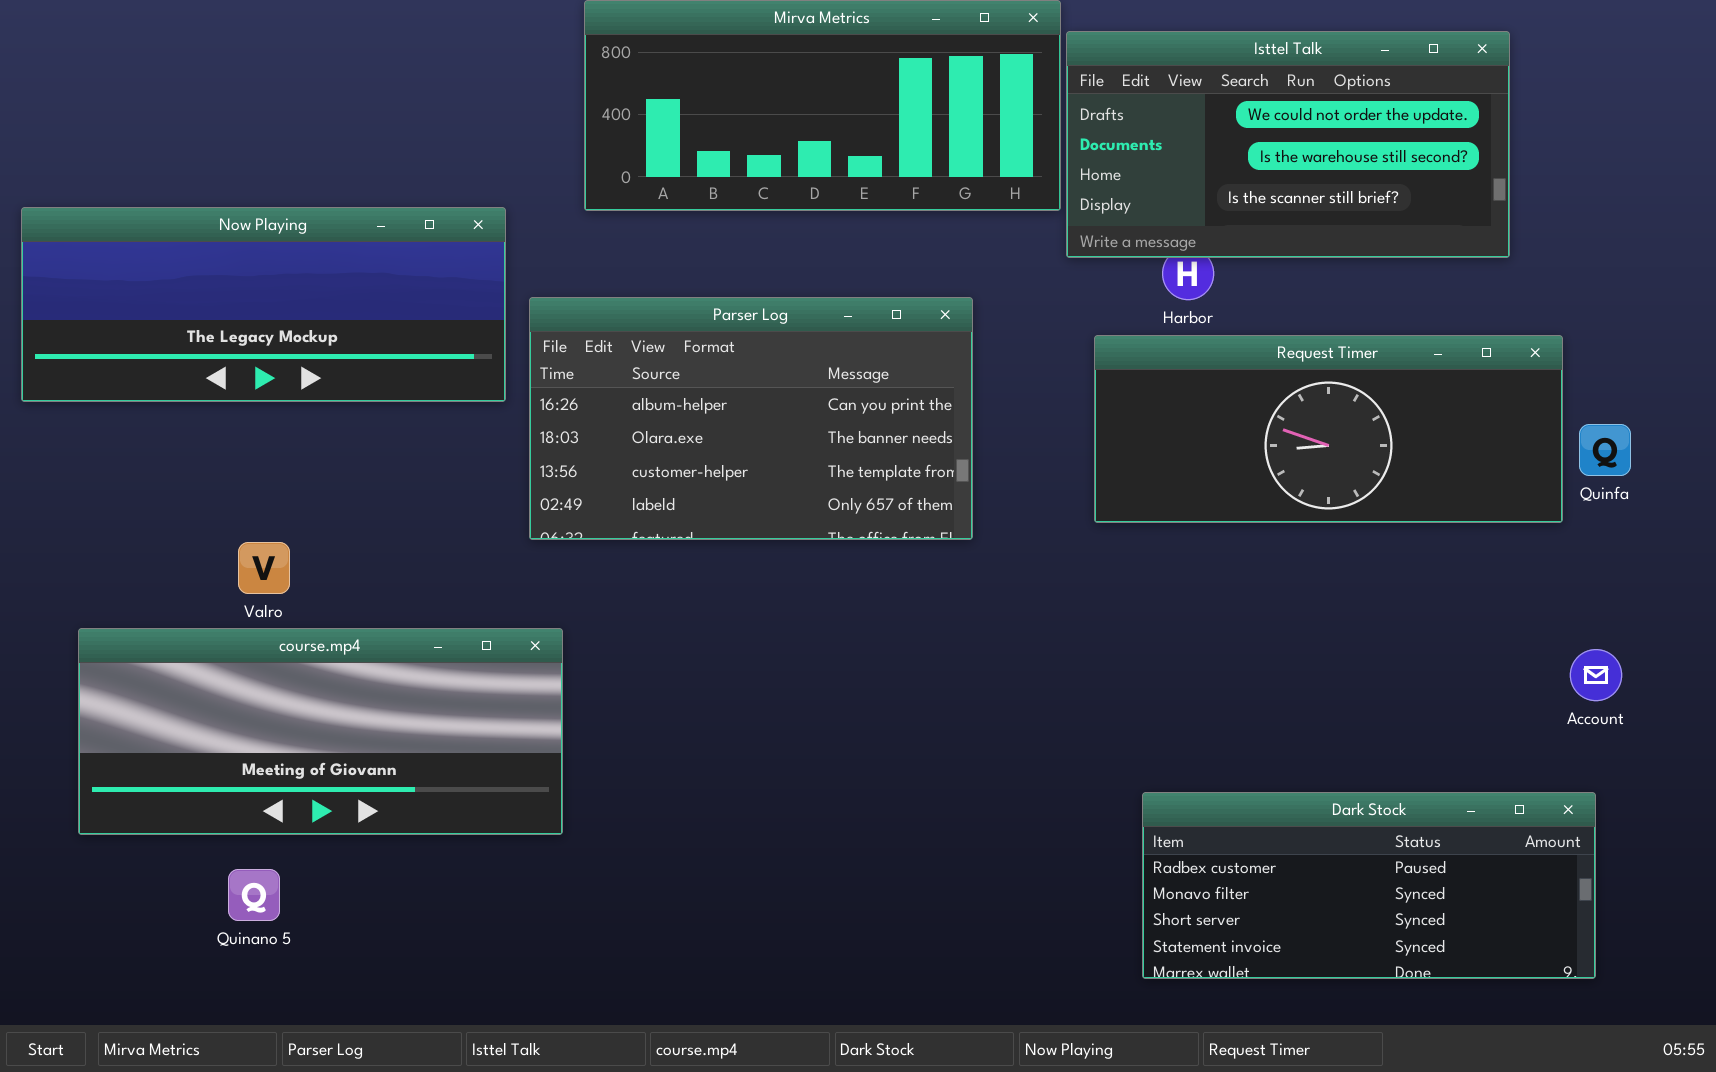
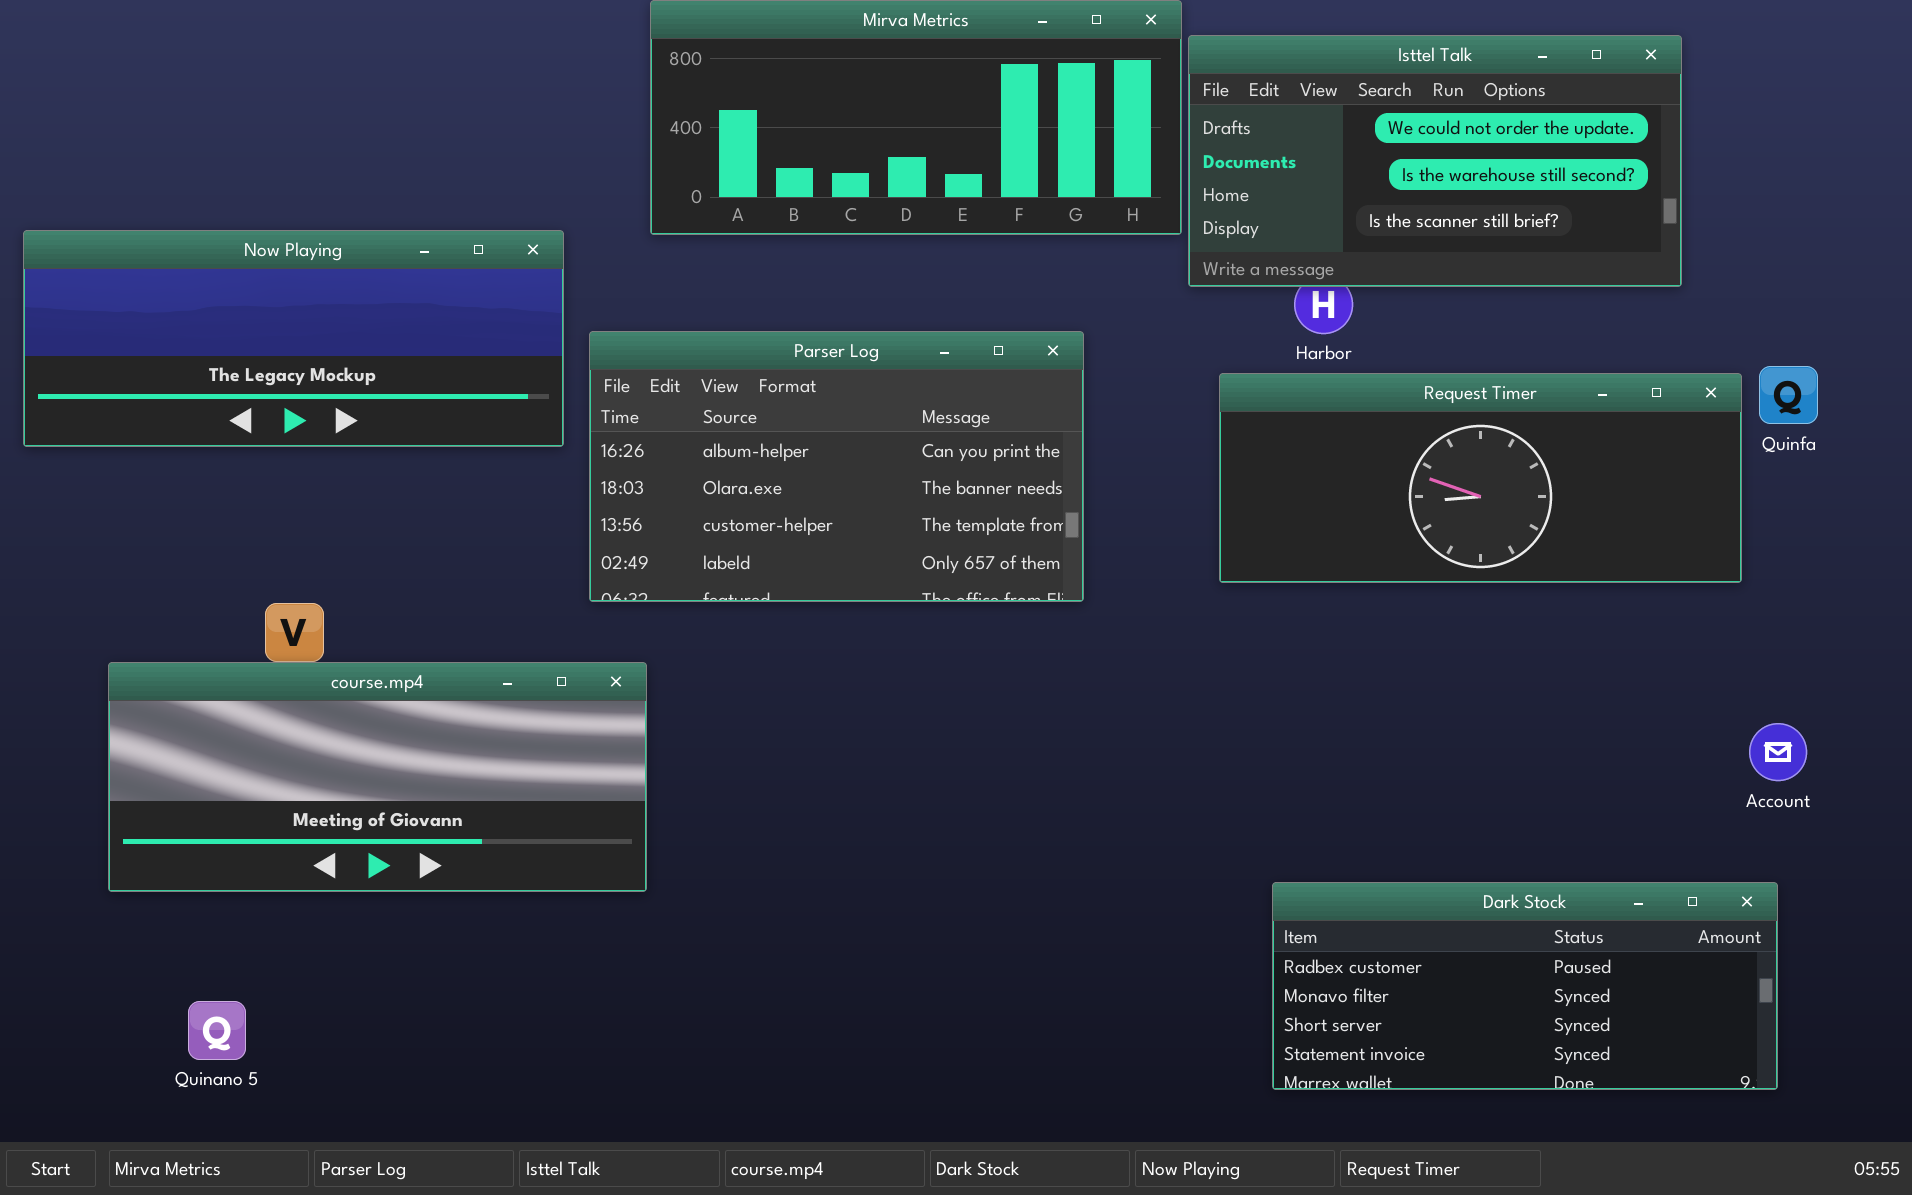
Quinfa: [1579,424,1631,476] -> [1759,366,1818,424], moved
course.mp4: [78,628,563,835] -> [108,662,647,892], moved
Quinano 5: [228,869,280,921] -> [188,1001,246,1060], moved

